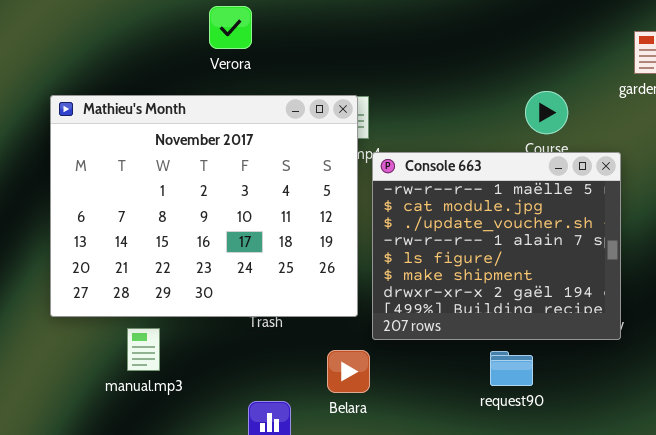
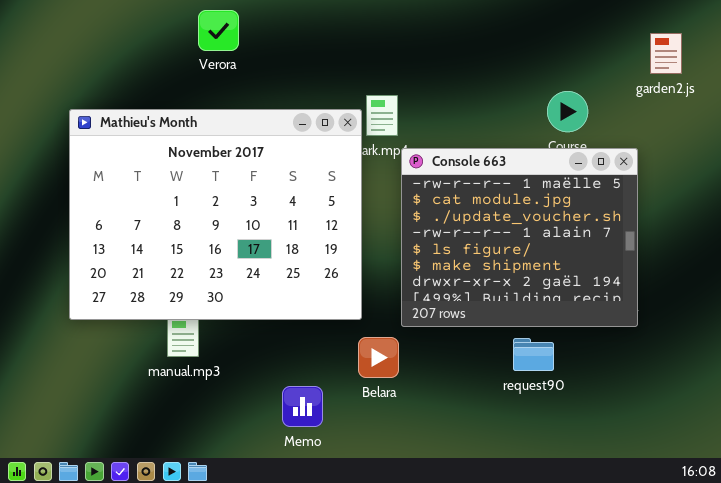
Verora: [209,6,252,49] -> [198,10,239,51], moved
Mathieu's Month: [50,95,358,317] -> [69,109,362,320], moved

